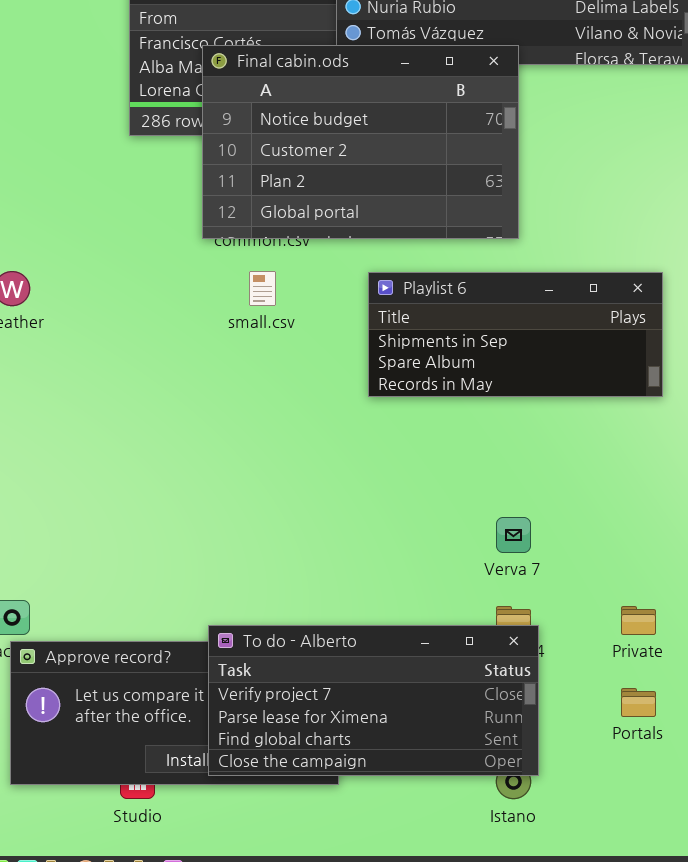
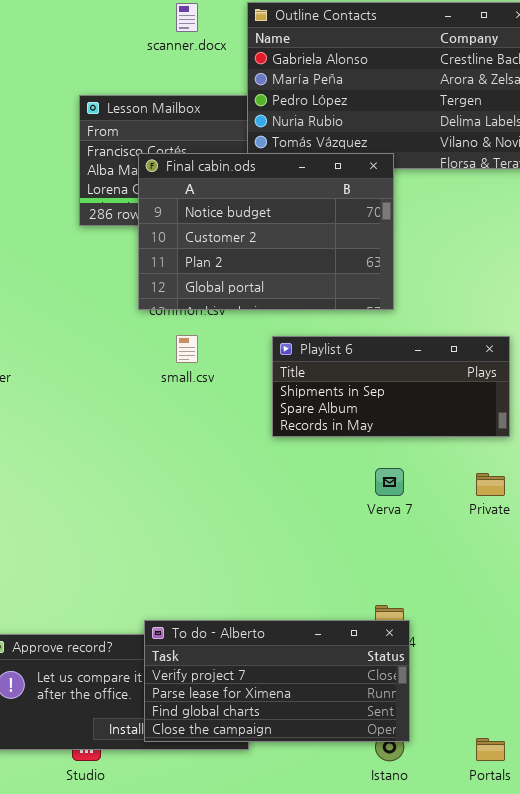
Verva 7: [496,517,531,553] -> [375,468,404,496], moved
Private: [621,606,656,635] -> [476,473,505,496], moved
Portals: [621,688,656,717] -> [476,738,505,761], moved

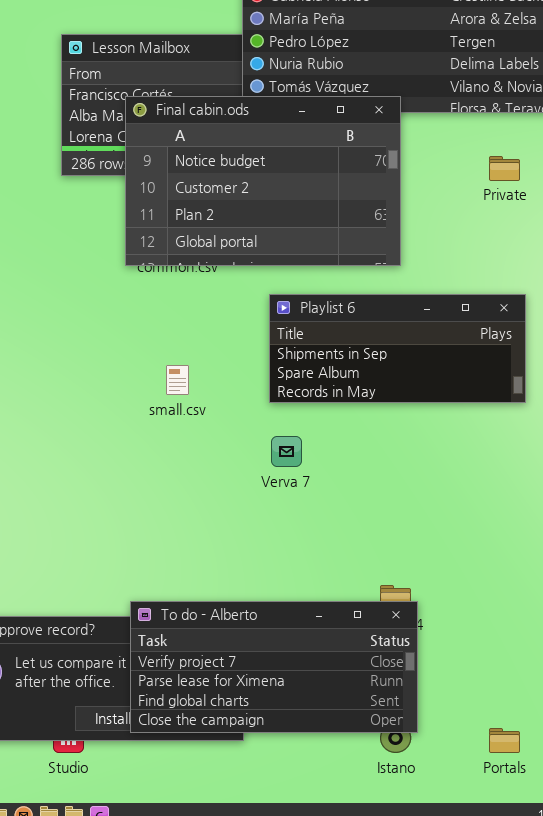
small.csv: [176,335,198,363] -> [166,365,189,395], moved
Verva 7: [375,468,404,496] -> [271,436,302,467], moved
Private: [476,473,505,496] -> [489,156,520,181], moved

